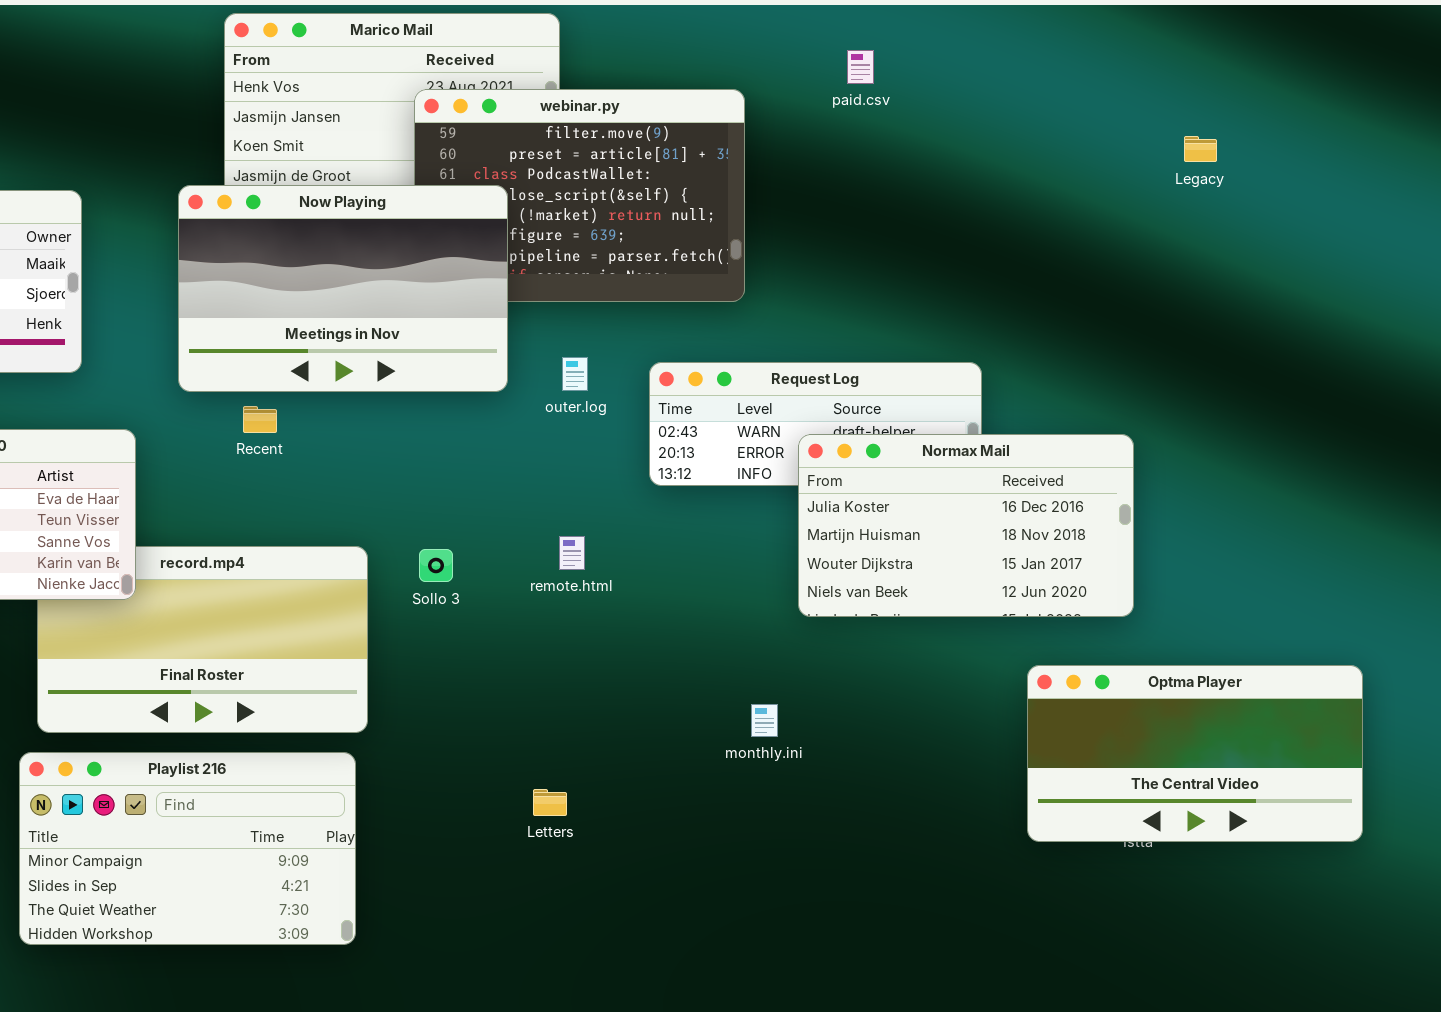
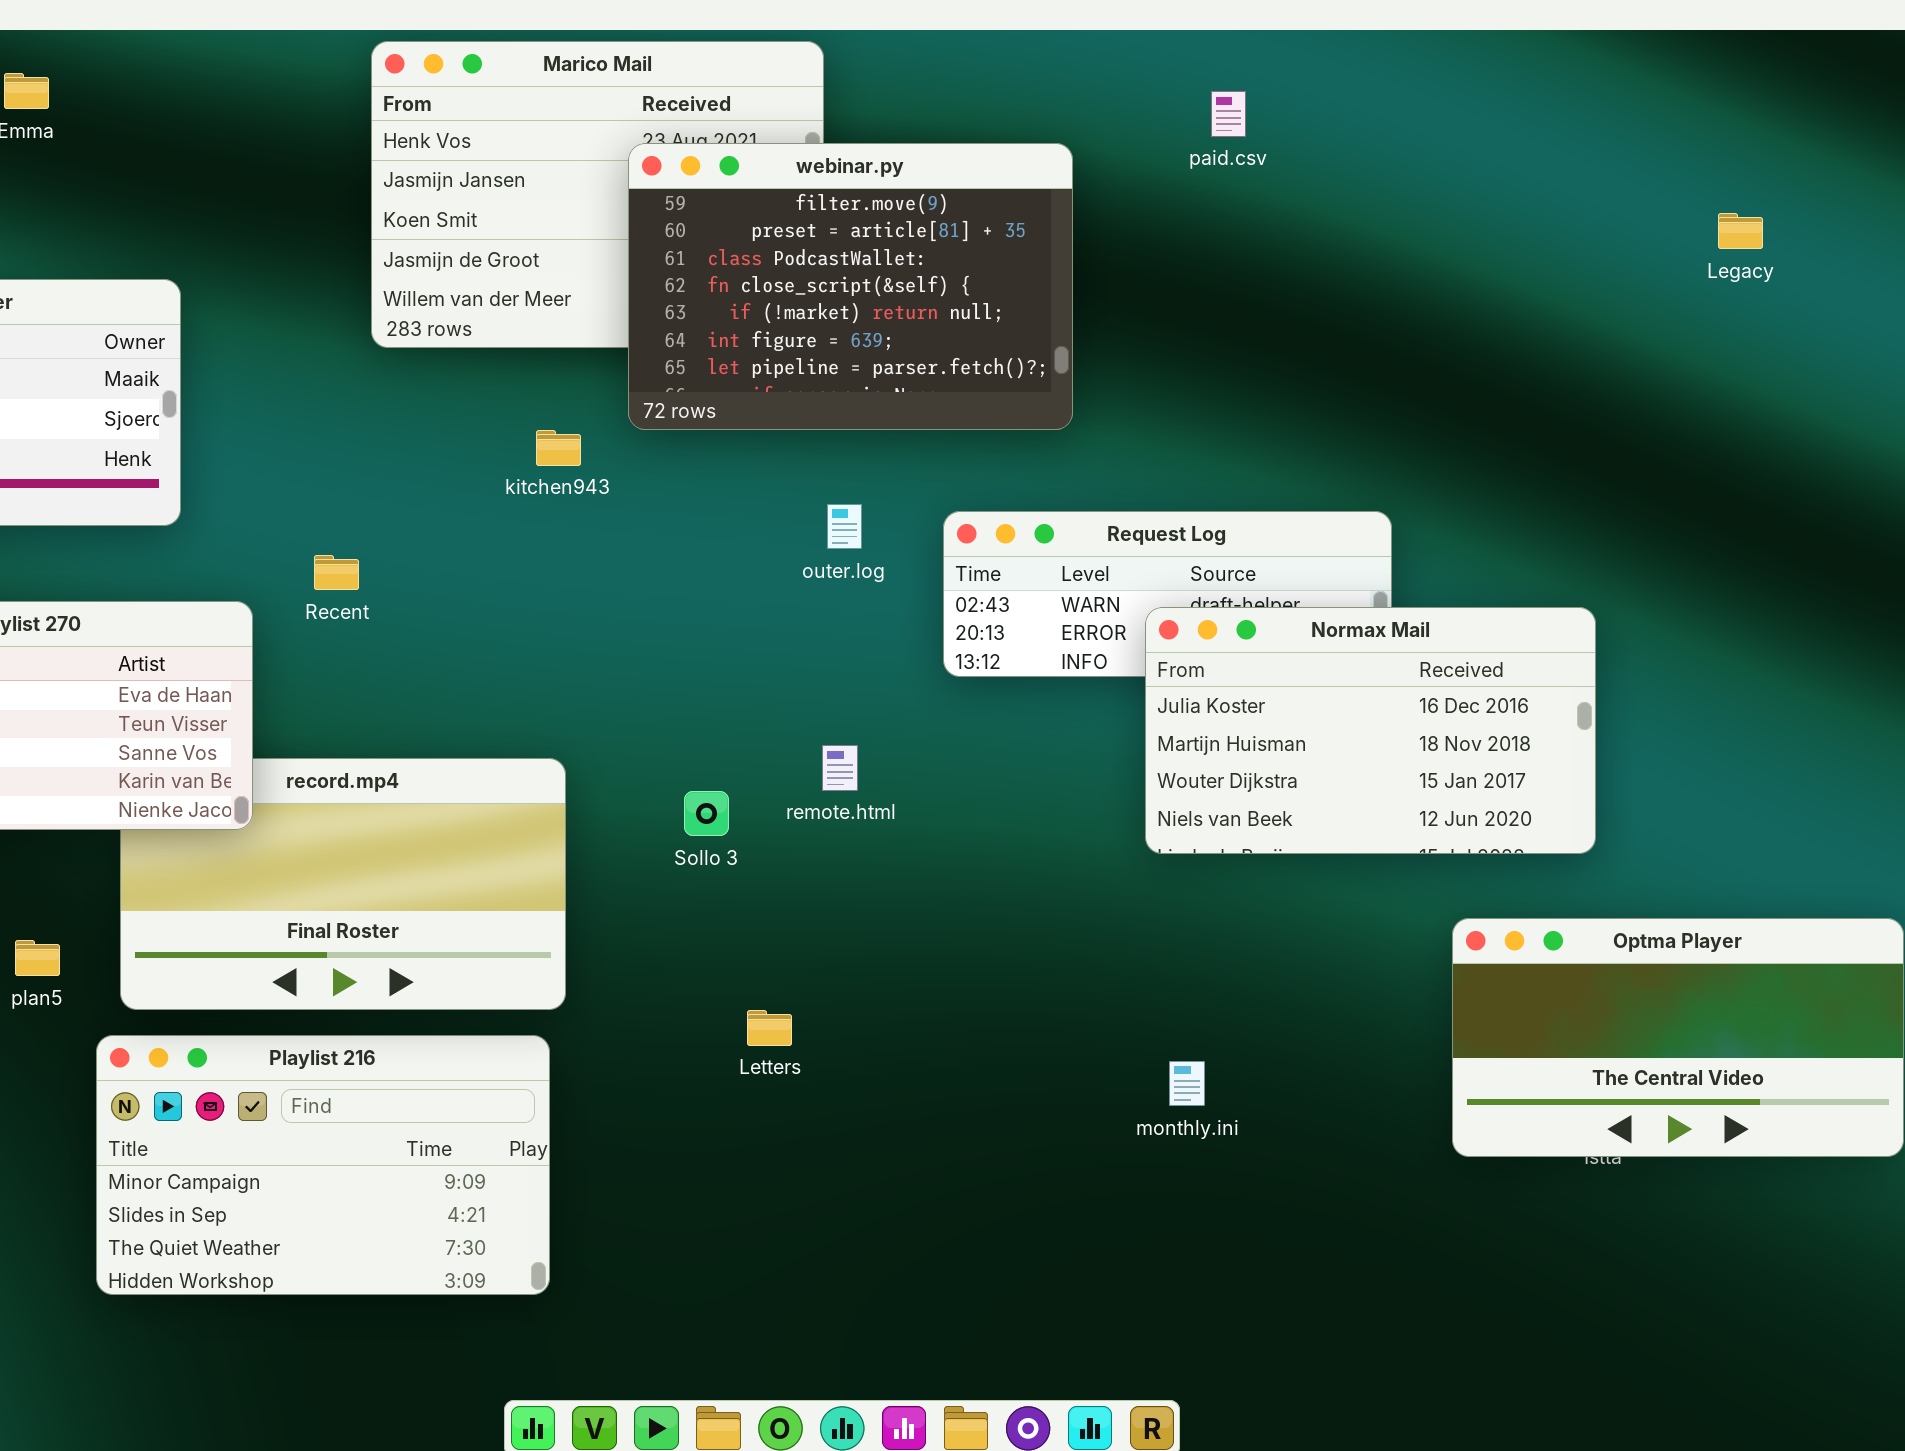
Legacy: [1184,136,1217,162] -> [1718,213,1763,249], moved
Now Playing: [178,185,508,392] -> none, closed
Recent: [243,406,277,433] -> [314,555,359,590], moved
Sollo 3: [419,549,453,582] -> [684,791,729,836], moved
monthly.ini: [751,704,778,737] -> [1169,1061,1205,1106], moved
Letters: [533,789,567,816] -> [747,1010,792,1046], moved

